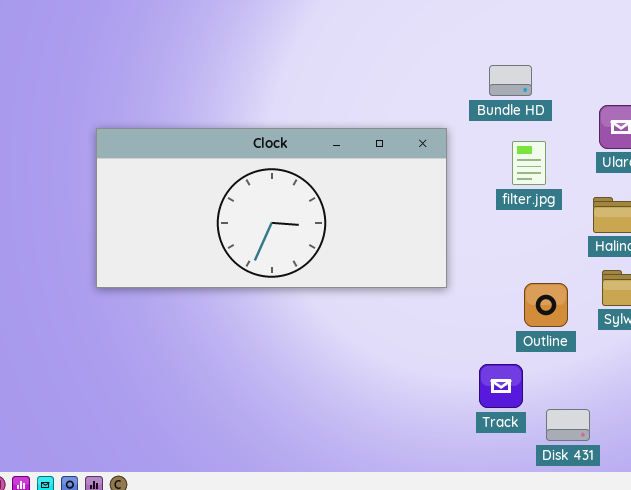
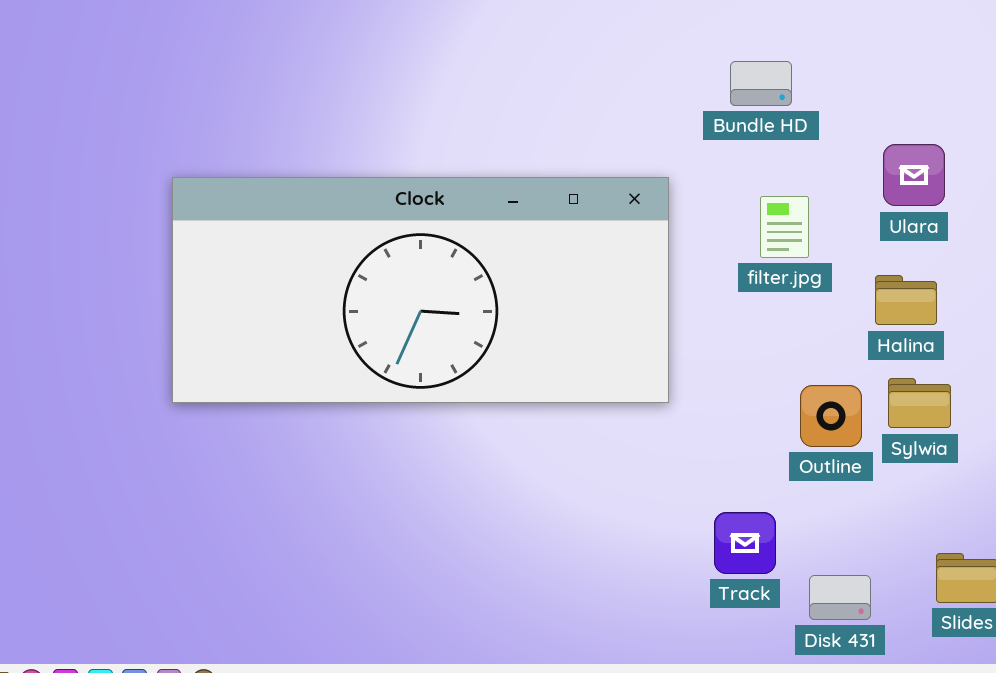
Bundle HD: [489,65,532,96] -> [730,61,792,106], moved
Outline: [524,283,568,327] -> [800,385,862,447], moved

